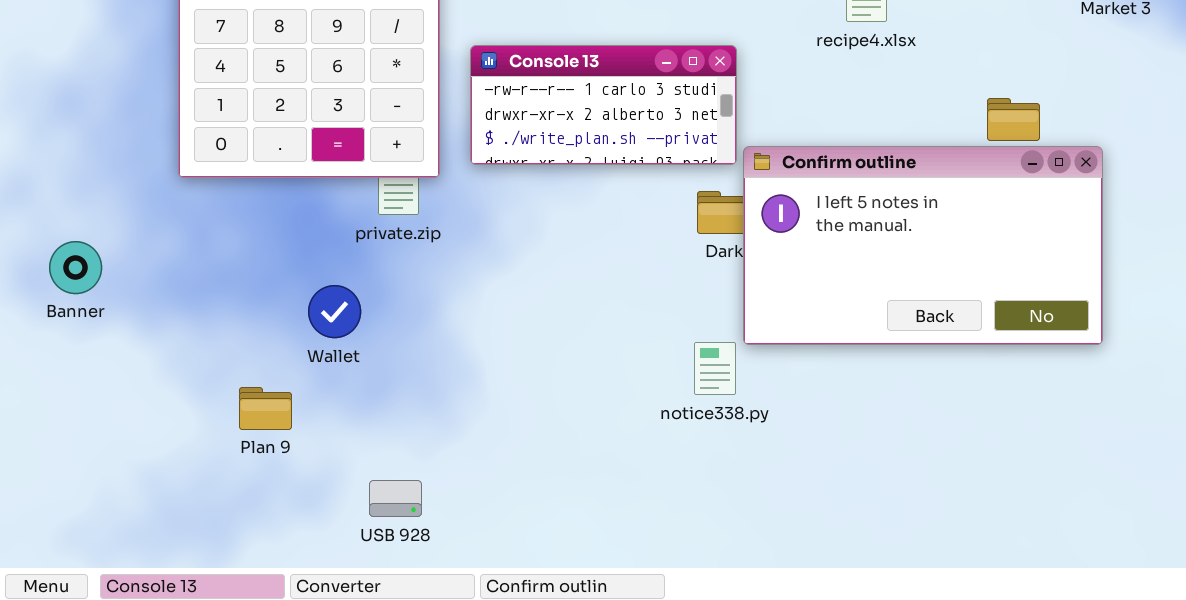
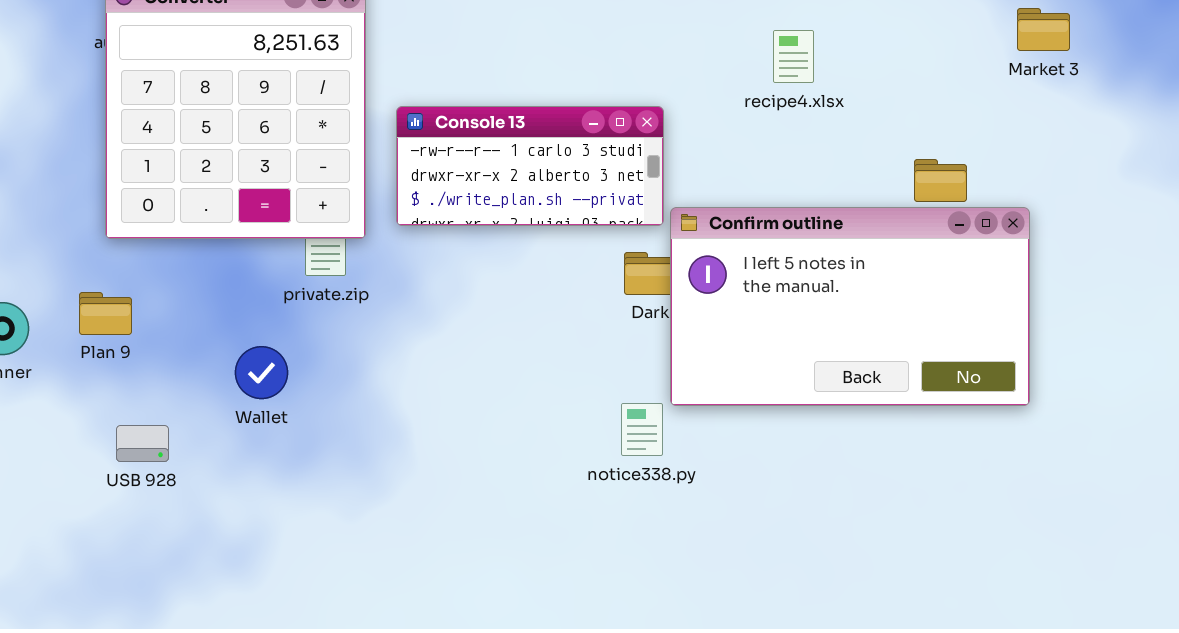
Plan 9: [239,387,292,430] -> [79,292,132,335], moved
USB 928: [369,480,422,517] -> [116,425,169,462], moved

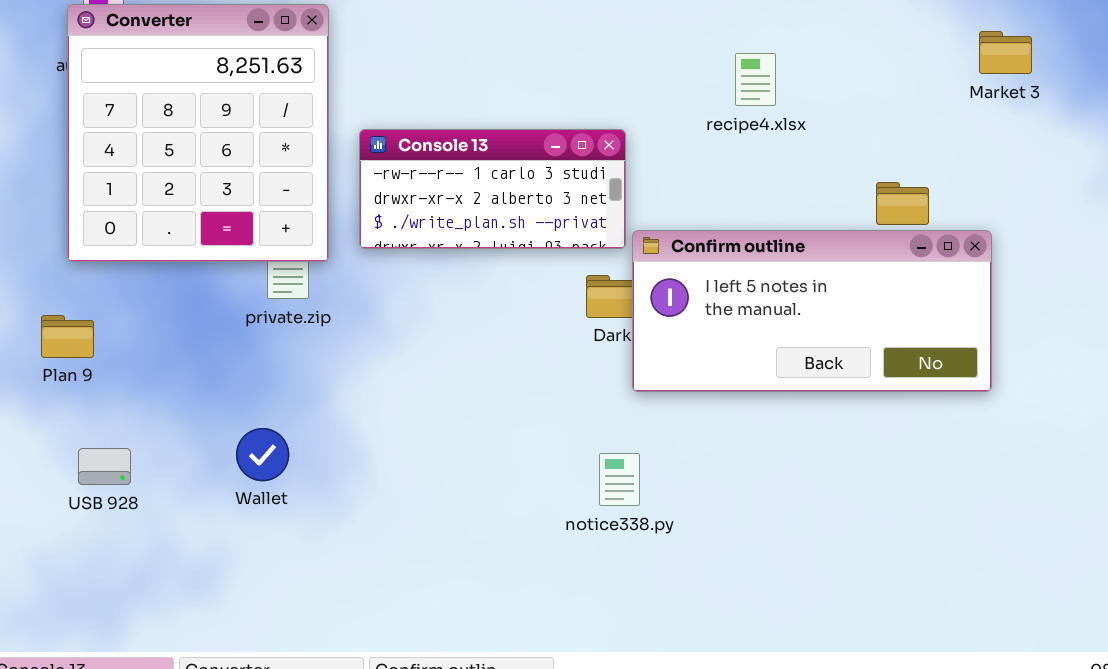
Confirm outline: [670,207,1030,406] -> [632,230,992,392], resized
Wallet: [235,346,288,399] -> [236,428,289,481], moved
notice338.py: [621,403,663,456] -> [599,453,640,506], moved

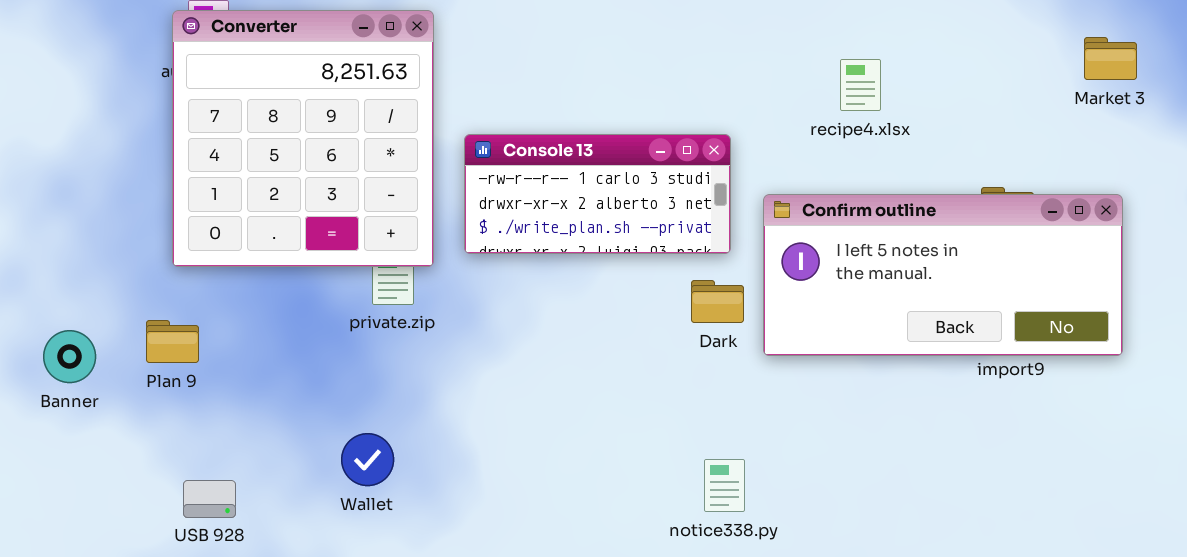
Confirm outline: [632,230,992,392] -> [763,194,1123,356], moved
USB 928: [78,448,131,485] -> [183,480,236,518], moved

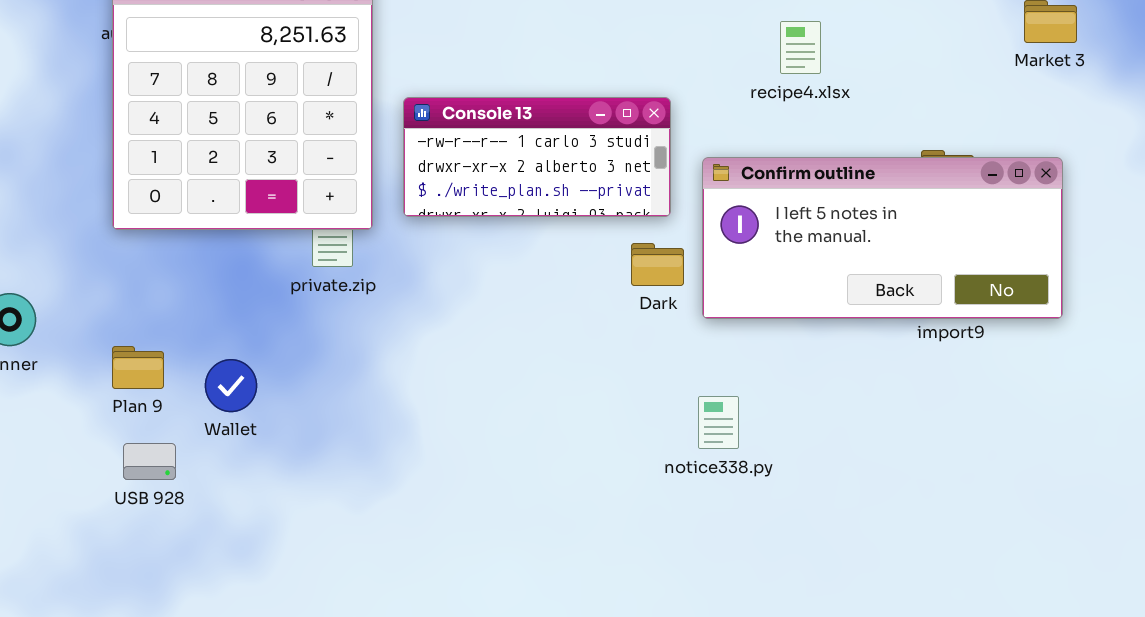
Plan 9: [146,320,199,363] -> [112,346,164,389], moved
Wallet: [341,433,394,486] -> [205,359,257,412], moved
notice338.py: [704,459,745,512] -> [698,396,739,449], moved

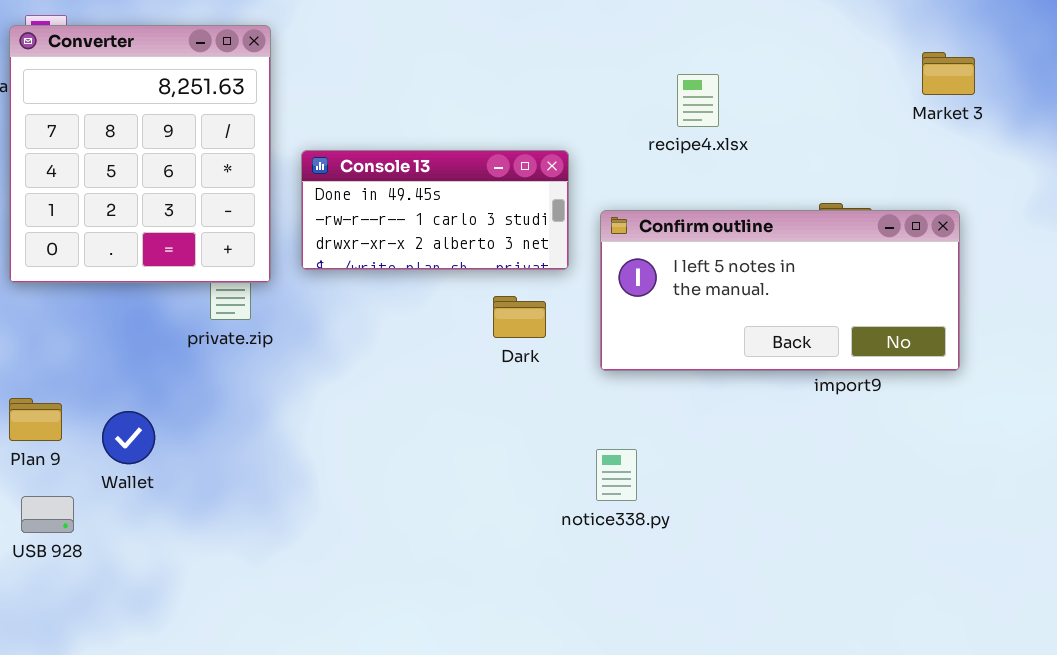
Console 13: [403,97,671,217] -> [301,150,569,270], scrolled up 1 row
Dark: [631,243,684,286] -> [493,296,546,338], moved

